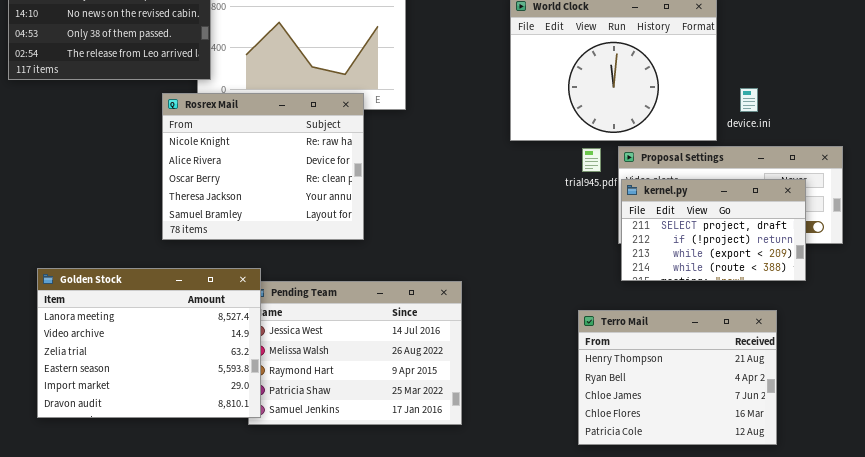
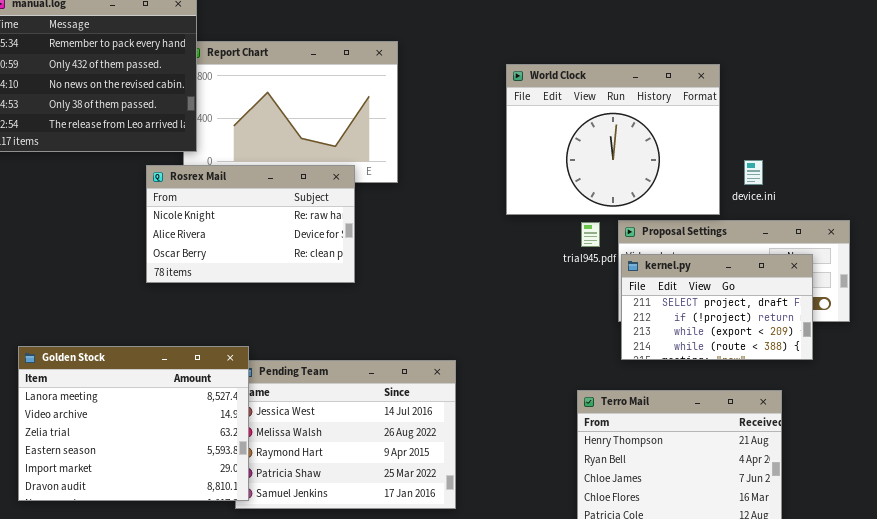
Rosrex Mail: [162,93,364,240] -> [146,165,355,283], resized

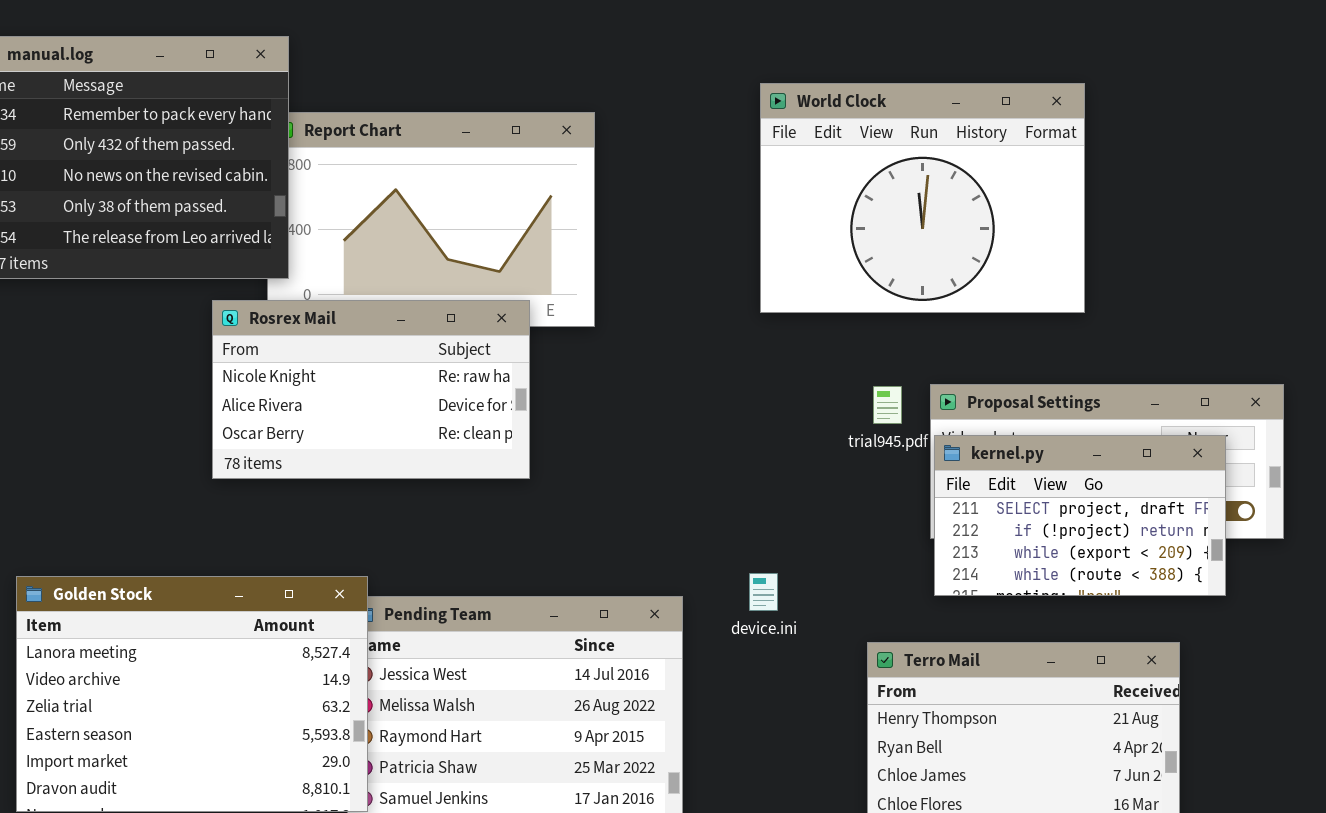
World Clock: [506,64,720,215] -> [760,83,1085,313], moved
device.ini: [744,160,763,185] -> [749,573,778,611], moved

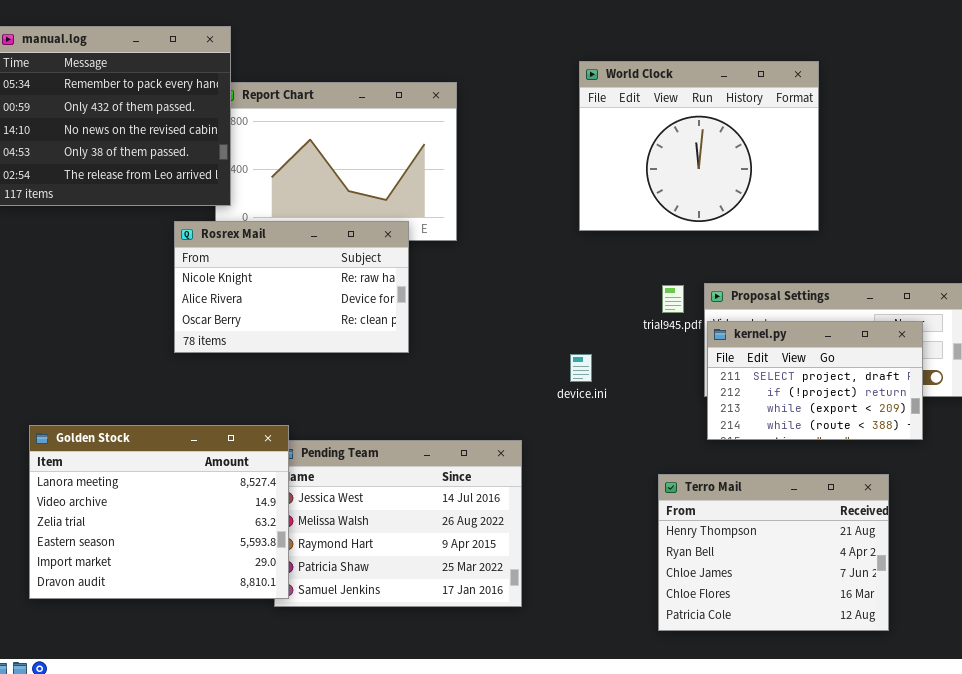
device.ini: [749,573,778,611] -> [570,354,592,382], moved

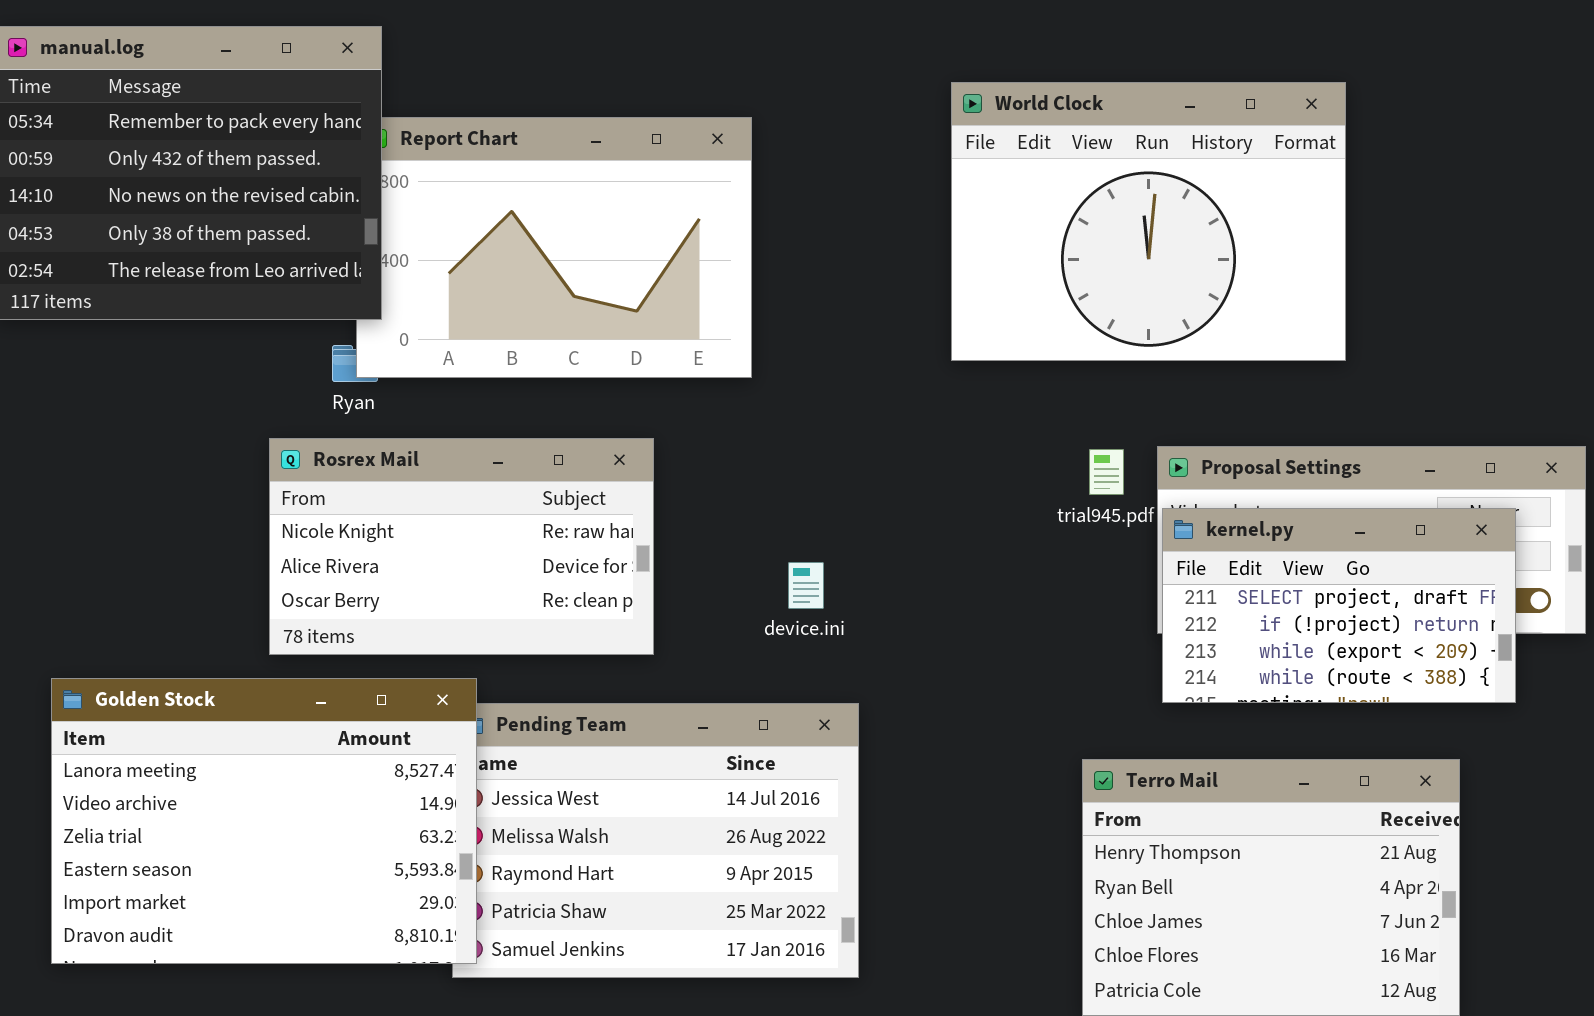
Rosrex Mail: [174,221,409,353] -> [269,438,654,655], moved
device.ini: [570,354,592,382] -> [788,562,824,609], moved

